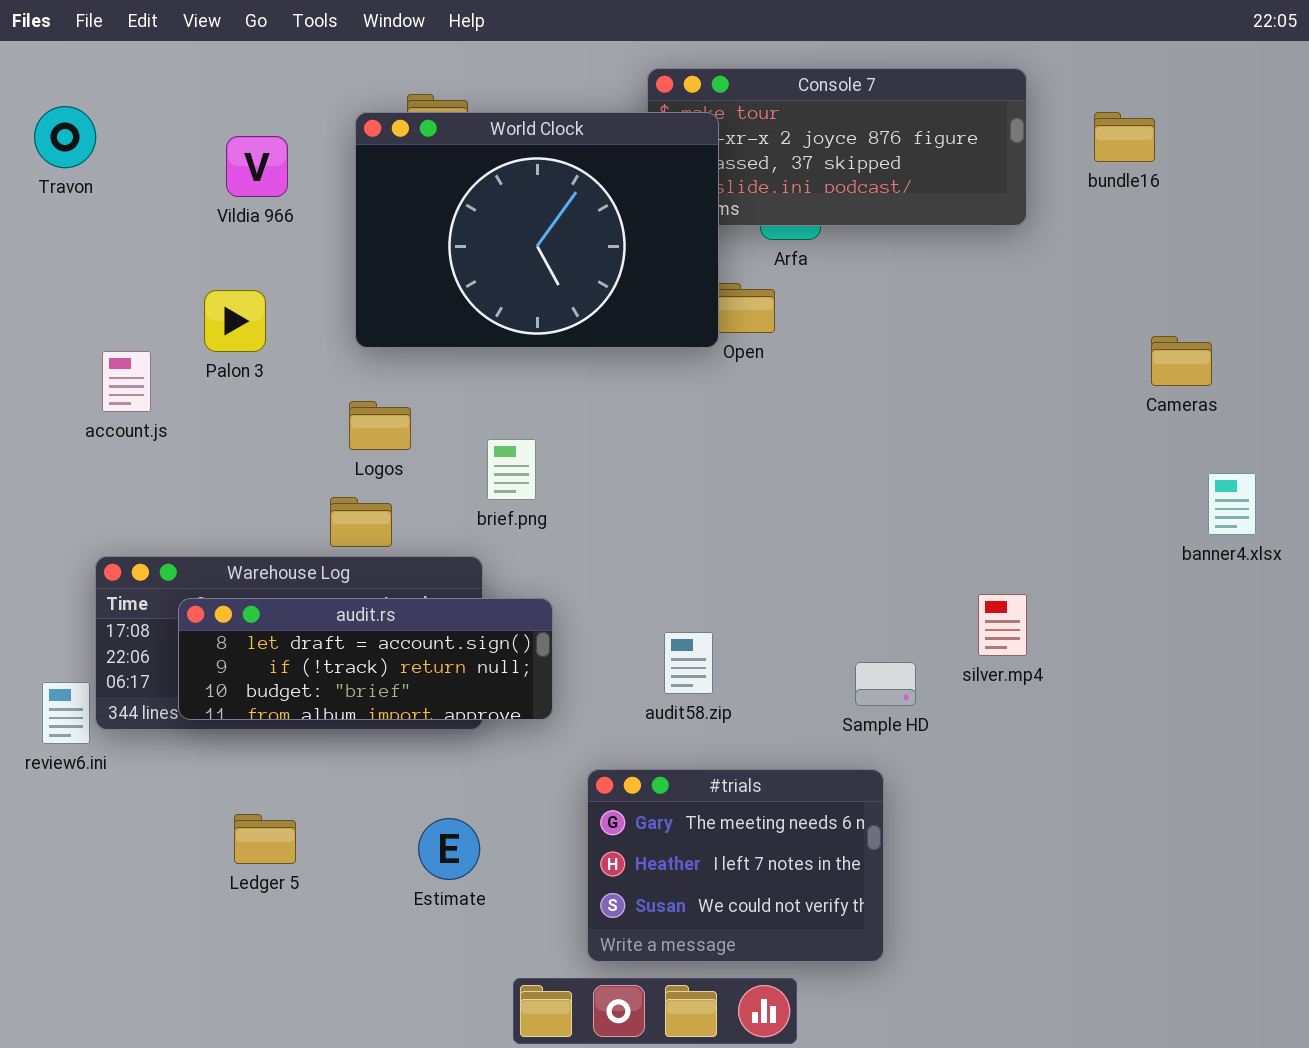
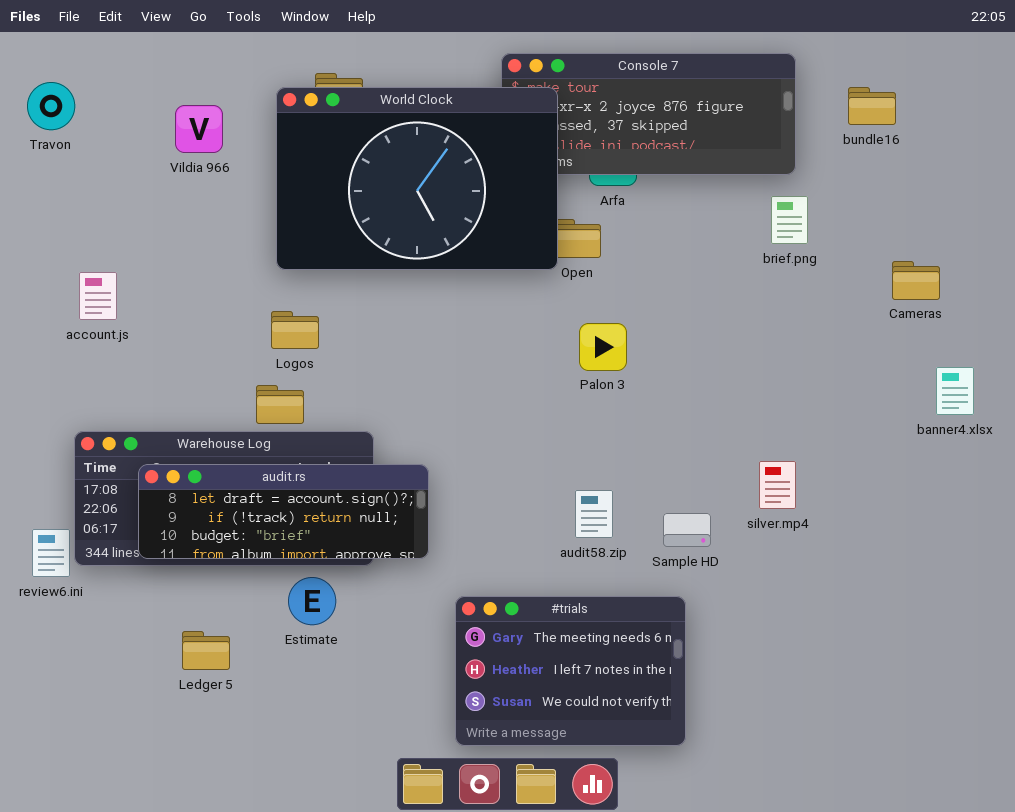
Palon 3: [204,290,266,352] -> [579,323,627,371], moved
brief.png: [487,439,536,500] -> [771,196,808,244], moved
audit58.zip: [664,632,713,694] -> [575,490,613,538], moved
Estimate: [418,818,480,880] -> [288,577,336,625], moved

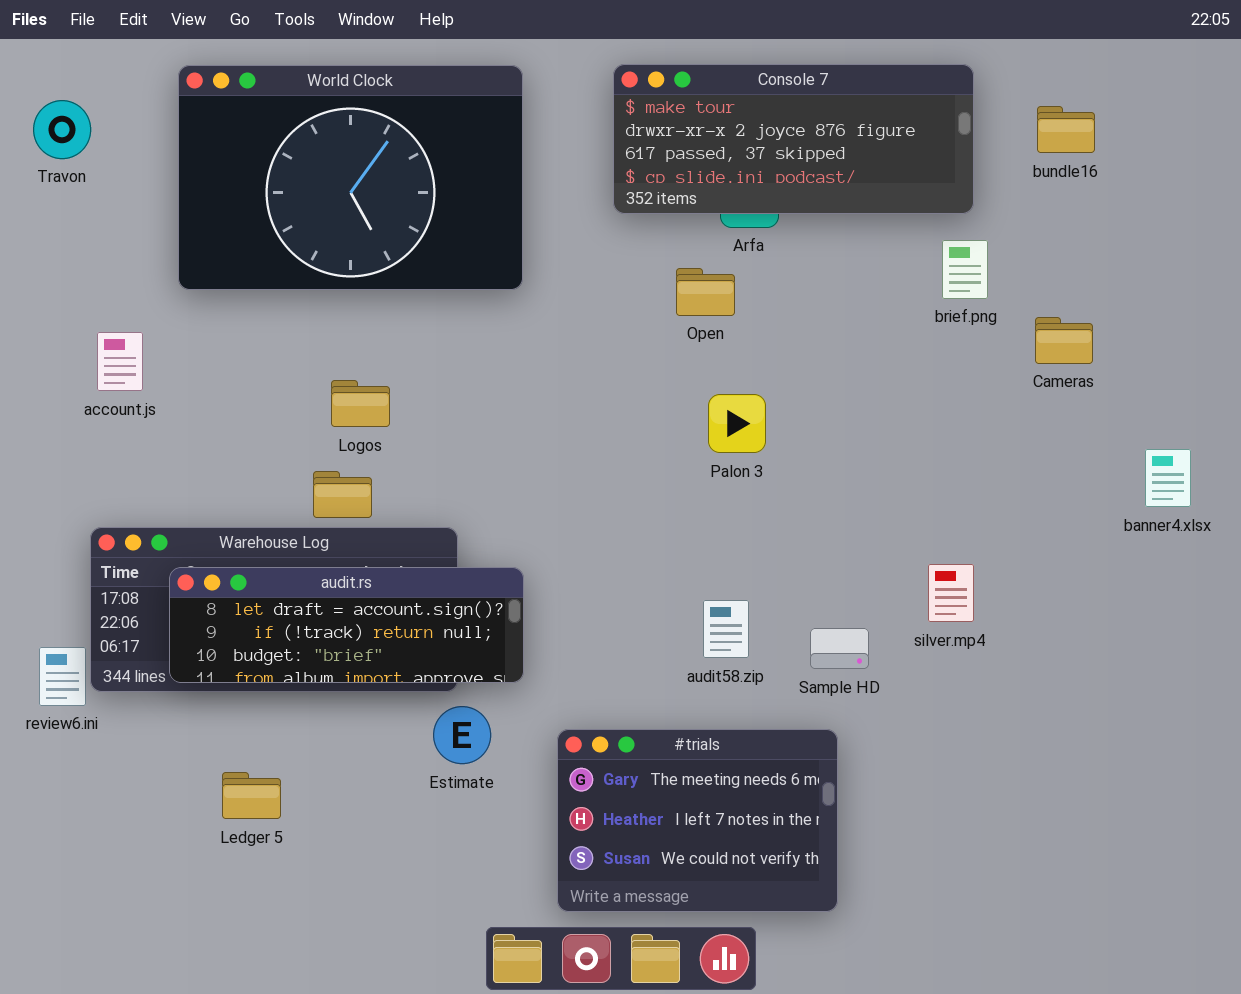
World Clock: [276,87,558,270] -> [178,65,523,290], moved
Cameras: [892,261,940,300] -> [1035,317,1093,364], moved
Estimate: [288,577,336,625] -> [433,706,491,764], moved

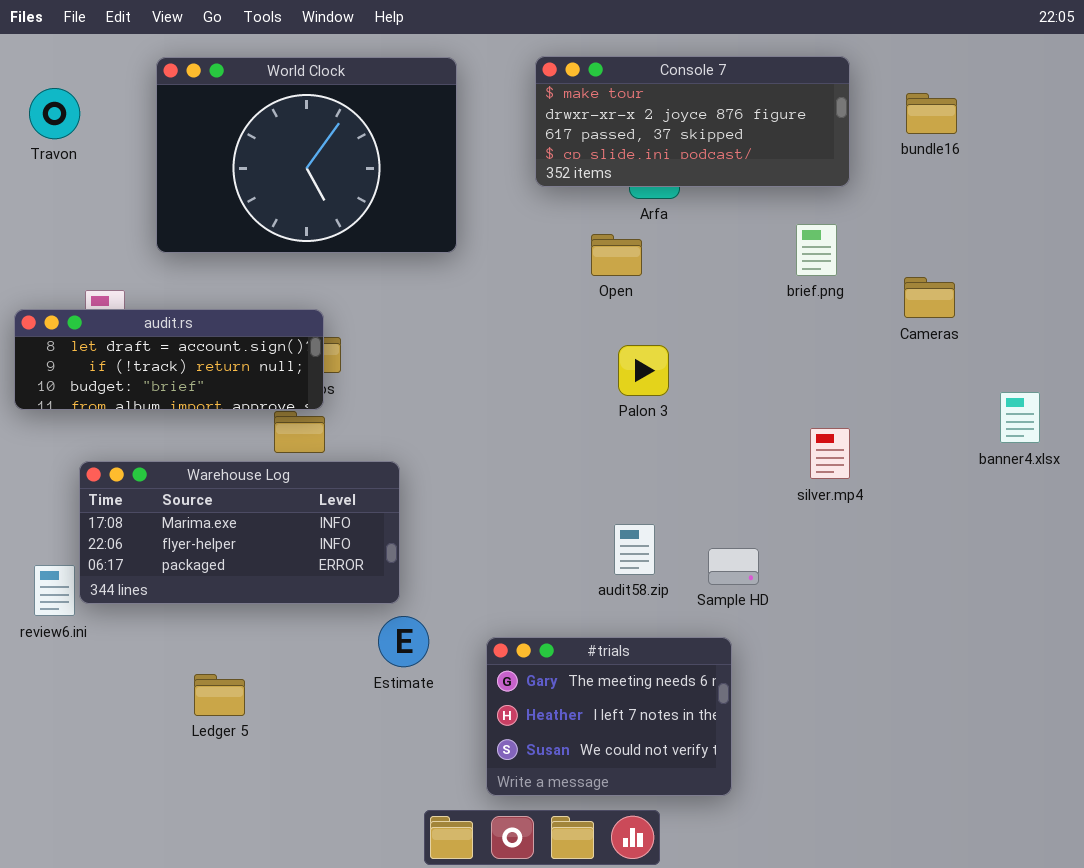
brief.png: [942,240,988,299] -> [796,224,837,276], moved
silver.mp4: [928,564,974,622] -> [810,428,850,479], moved
audit.rs: [169,567,524,683] -> [14,309,324,410], moved

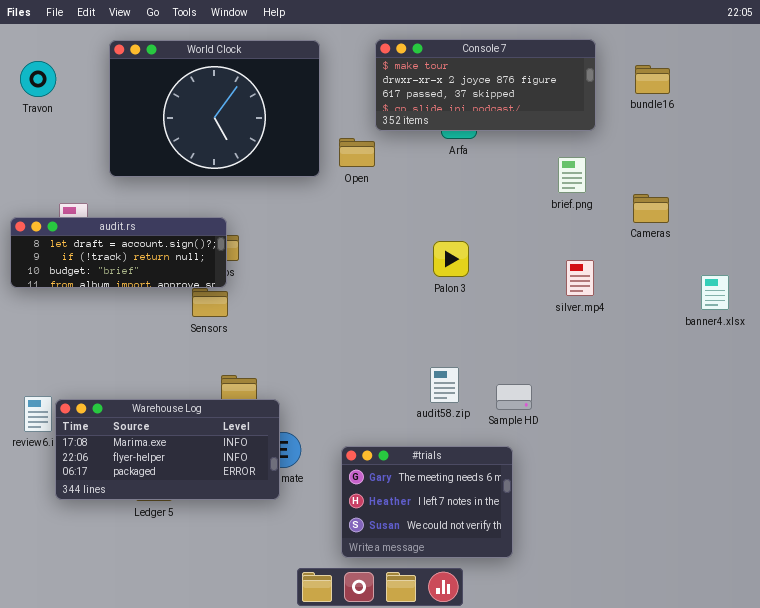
Open: [591,234,642,276] -> [339,138,375,167], moved
silver.mp4: [810,428,850,479] -> [566,260,594,296], moved
Warehouse Log: [79,461,400,604] -> [55,399,280,500], moved

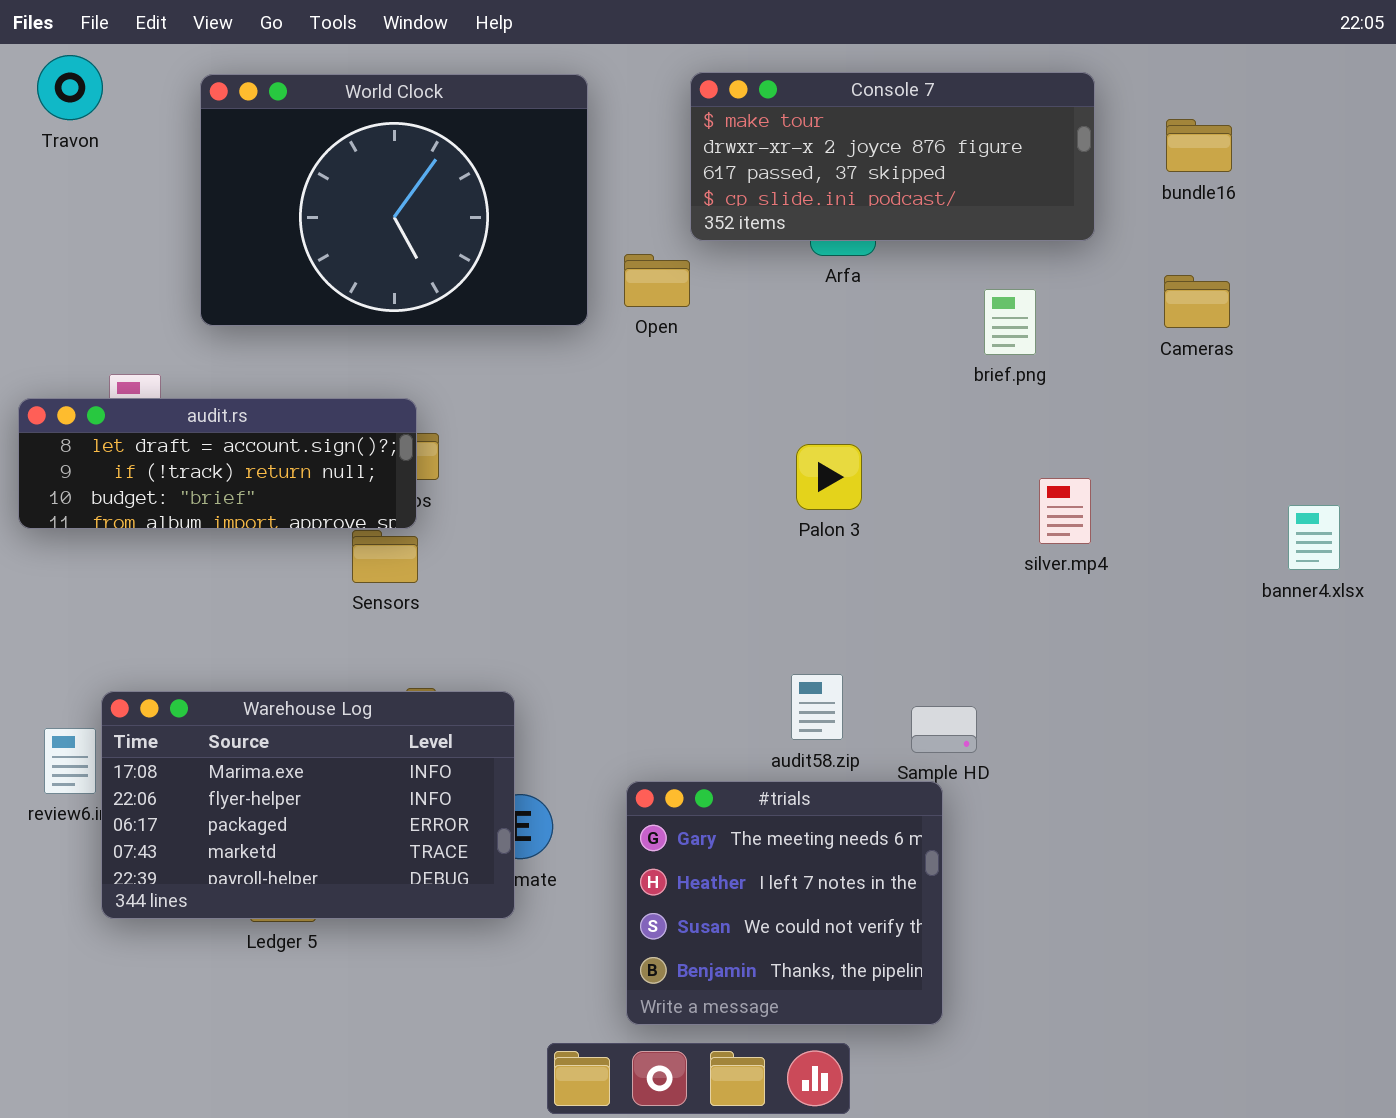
Travon: [20,61,56,97] -> [37,55,103,120], moved
brief.png: [558,157,586,193] -> [984,289,1036,355], moved
Cameras: [633,194,669,223] -> [1164,275,1230,328], moved
Warehouse Log: [55,399,280,500] -> [101,691,515,919], resized
#trials: [341,446,513,558] -> [626,781,943,1025], resized

